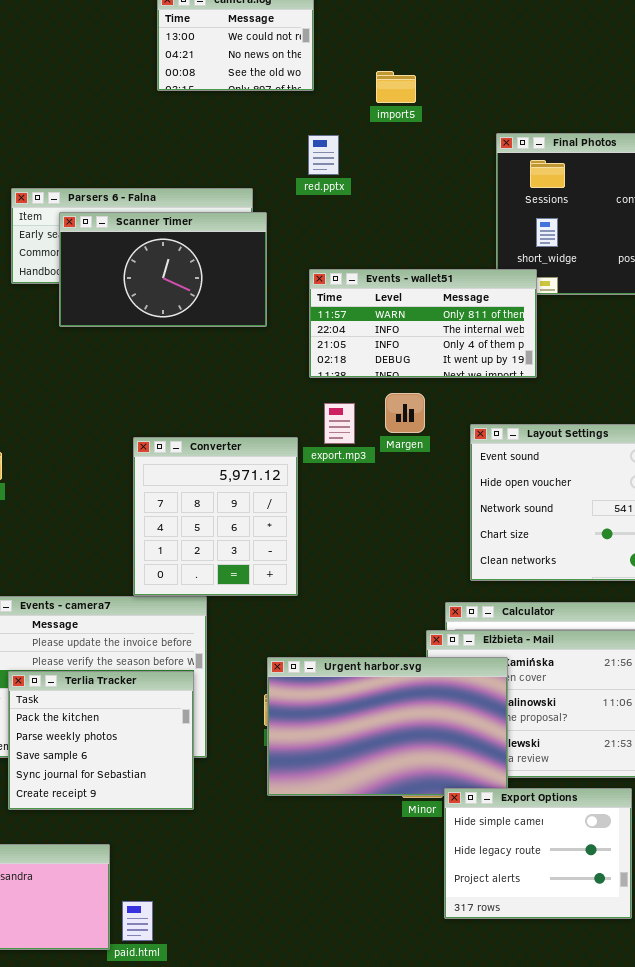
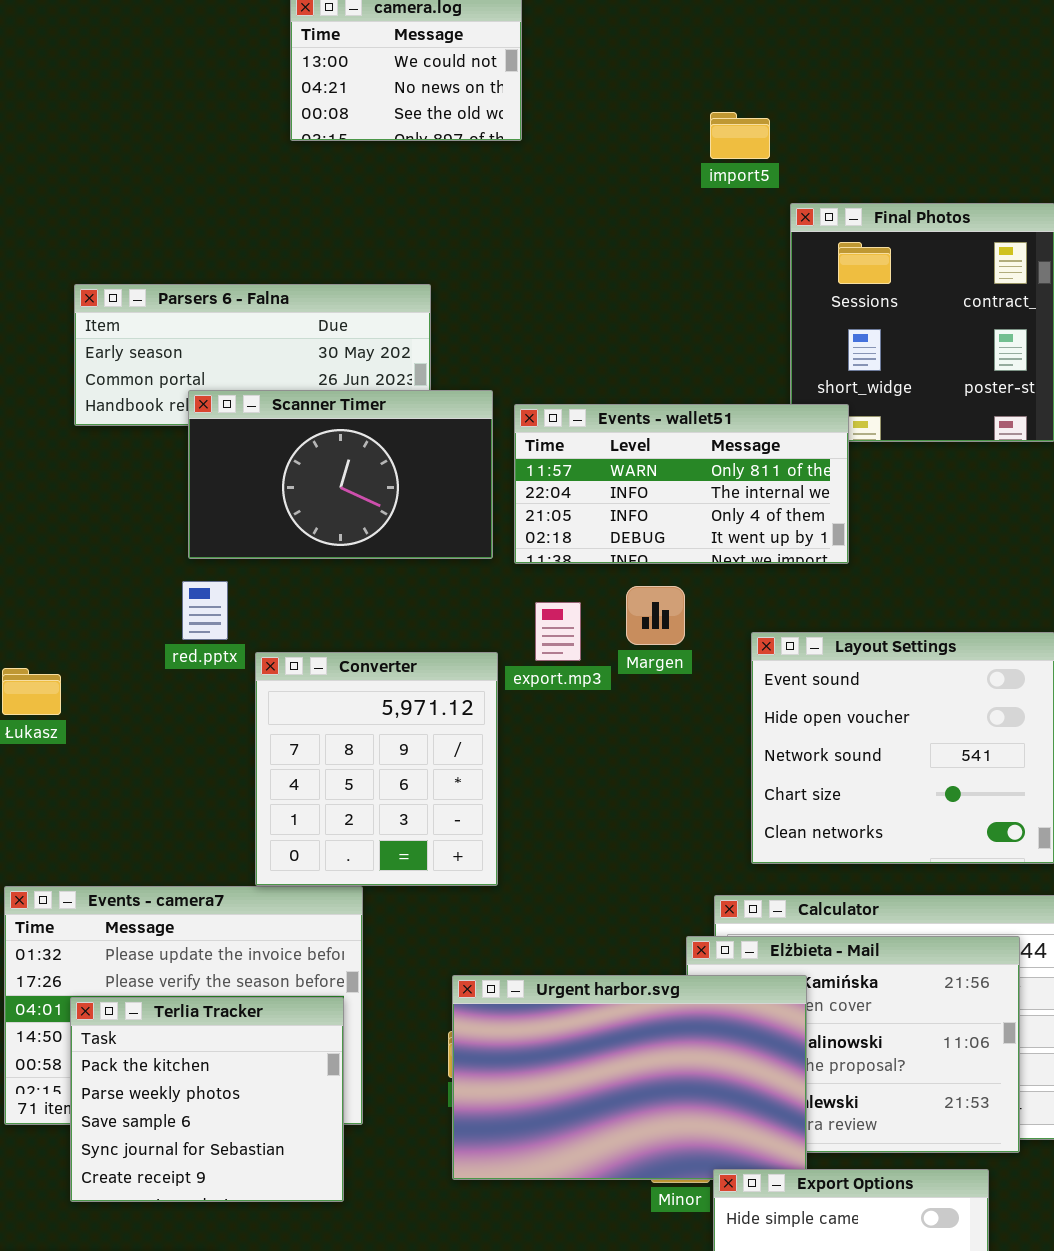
import5: [376,71,416,103] -> [710,112,770,159], moved
red.pptx: [308,135,339,175] -> [182,581,228,640], moved
Scanner Timer: [59,212,267,327] -> [188,390,493,559], moved

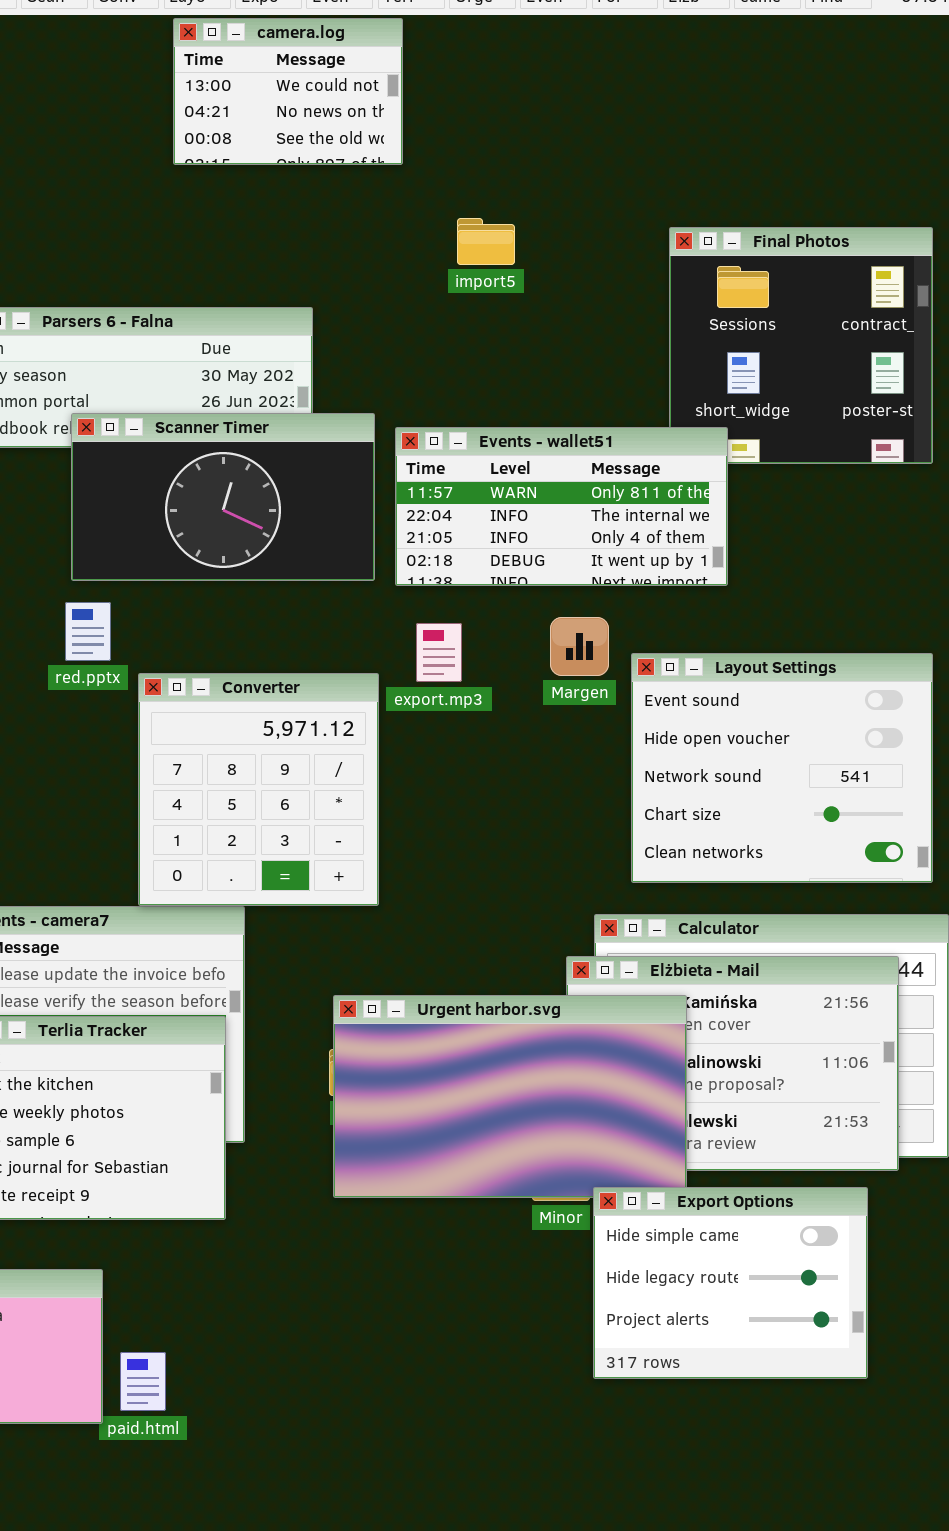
import5: [710,112,770,159] -> [457,218,515,265], moved
Margen: [626,586,685,645] -> [550,617,609,676], moved

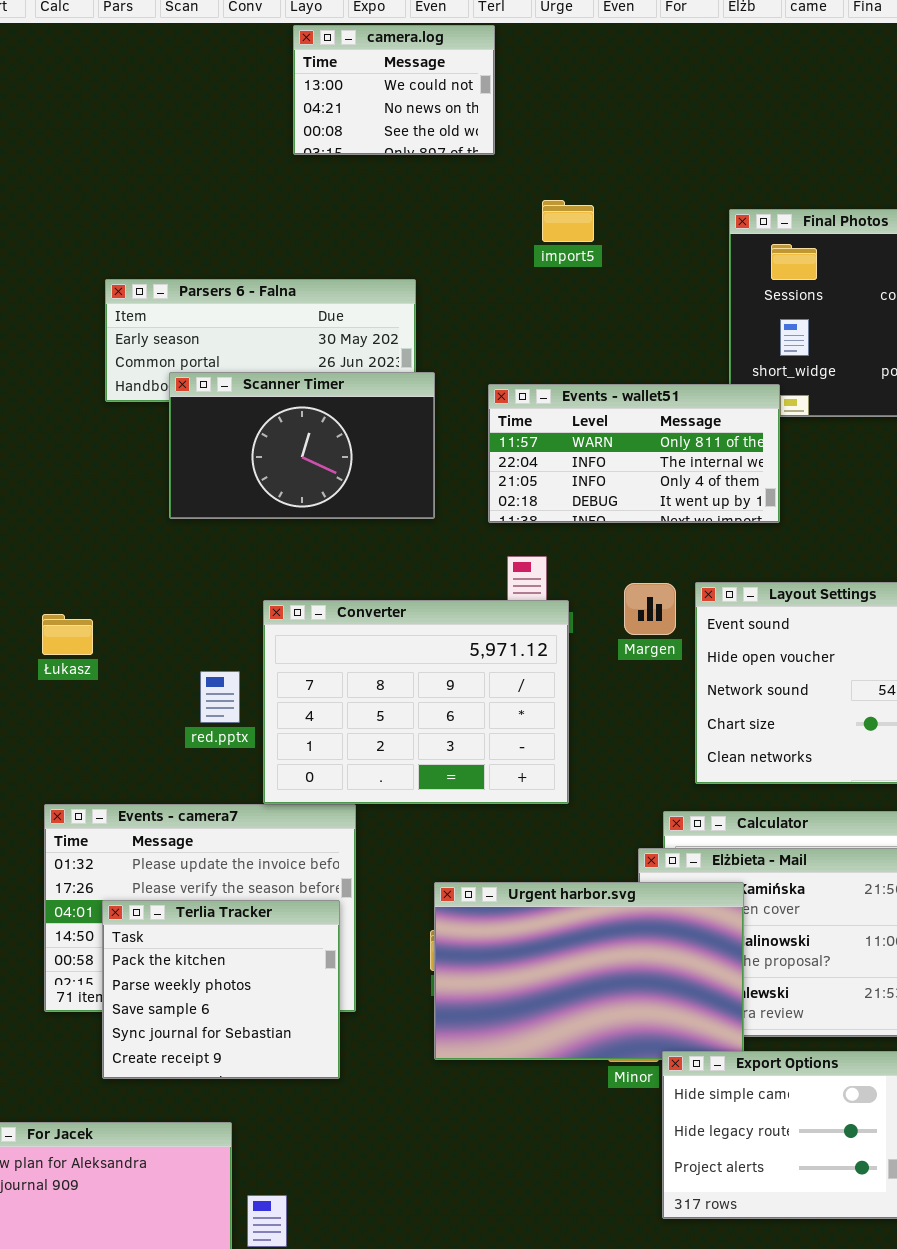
Scanner Timer: [71,413,375,581] -> [169,372,435,519], moved
red.pptx: [65,602,111,661] -> [200,671,240,723], moved
Margen: [550,617,609,676] -> [624,583,676,635], moved
Converter: [138,673,379,906] -> [263,600,569,804], resized

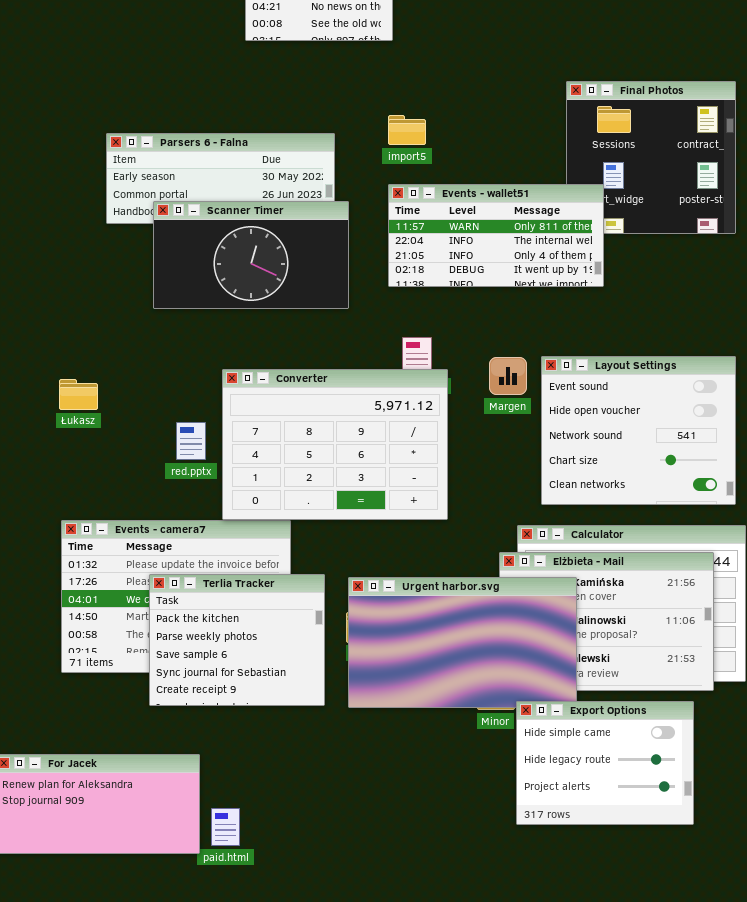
import5: [542,200,594,242] -> [388,115,426,145], moved
Events - wallet51: [488,384,780,523] -> [388,184,604,287], moved
Terlia Tracker: [102,900,340,1079] -> [149,574,325,706], moved

